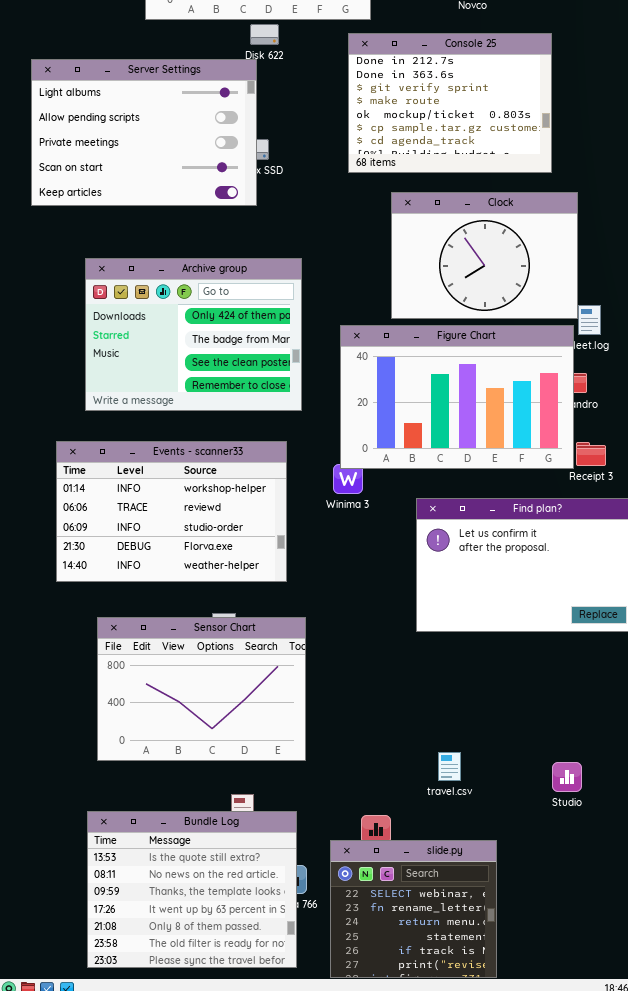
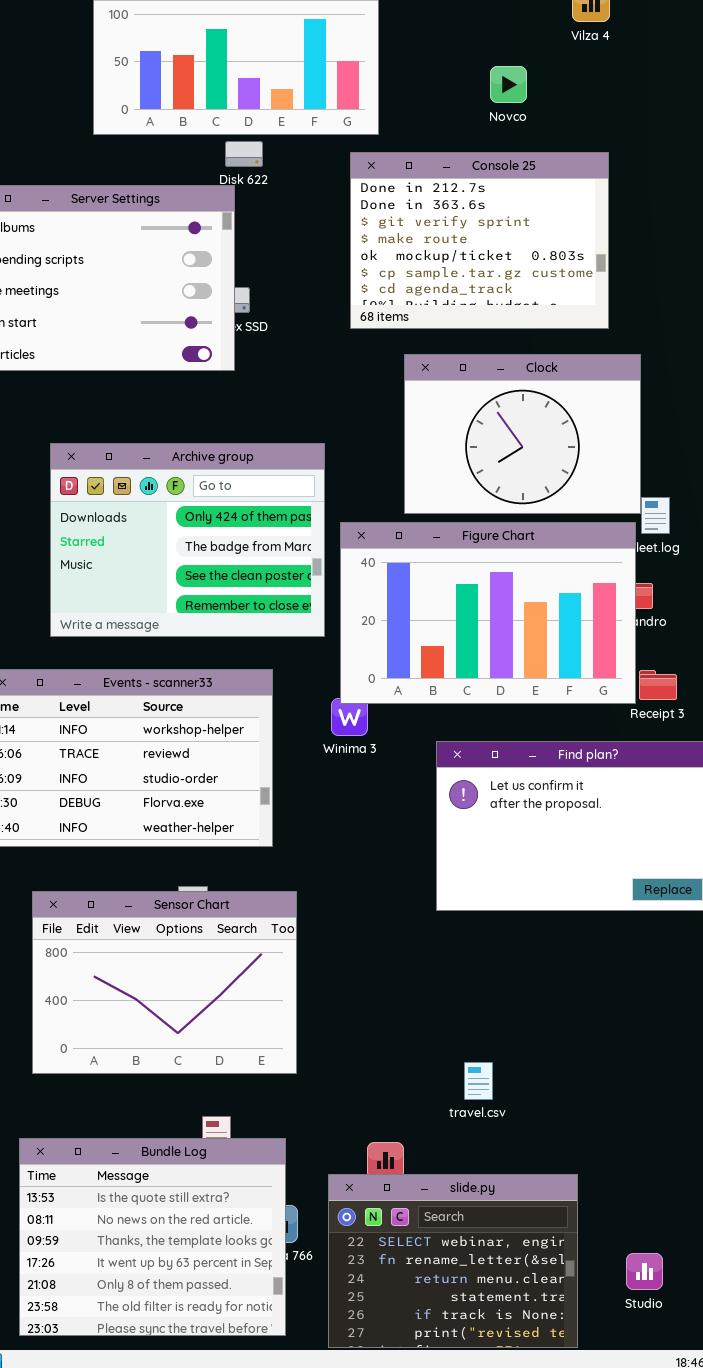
Archive group: [85,258,302,411] -> [50,443,325,637], moved
Studio: [552,762,582,792] -> [626,1253,663,1290], moved
slide.py: [330,840,497,978] -> [328,1174,578,1348], resized

